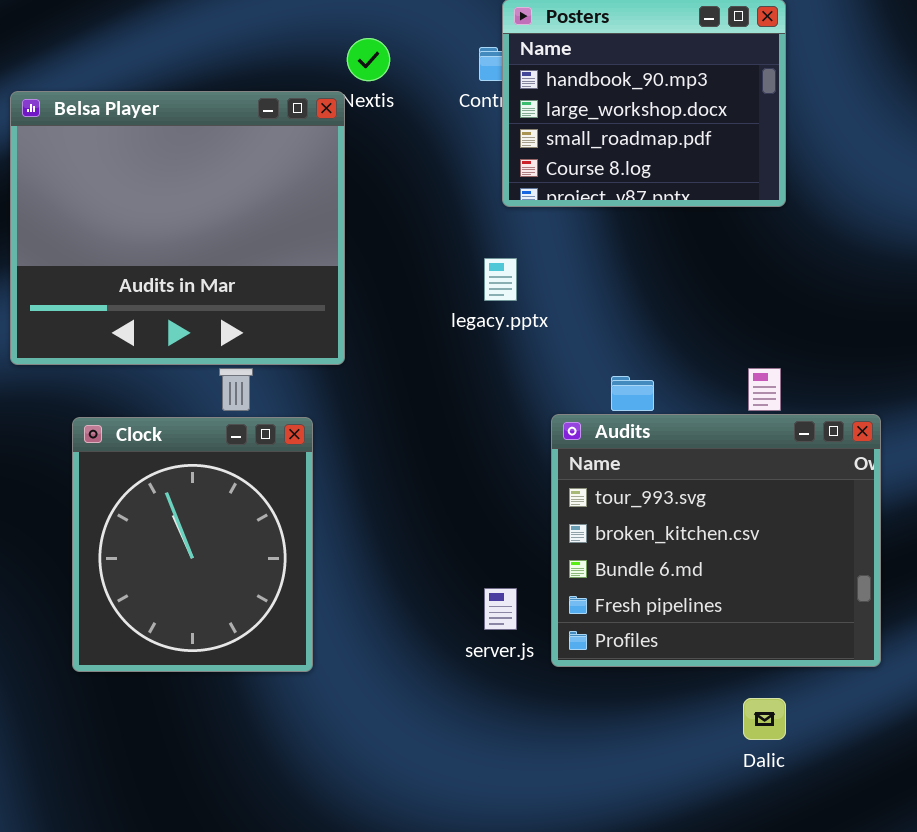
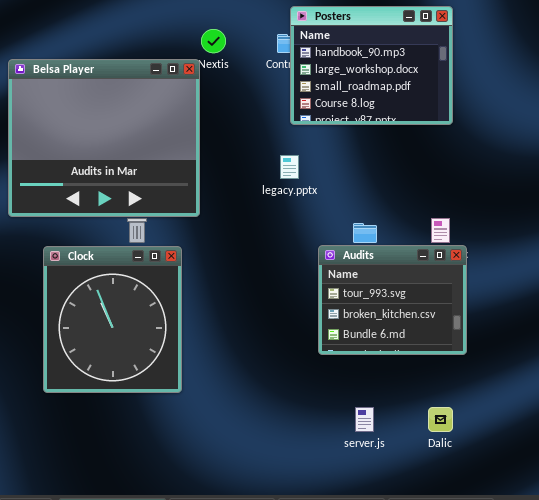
Audits: [551,414,881,667] -> [318,245,467,355], resized
server.js: [484,588,517,630] -> [355,407,374,432], moved

